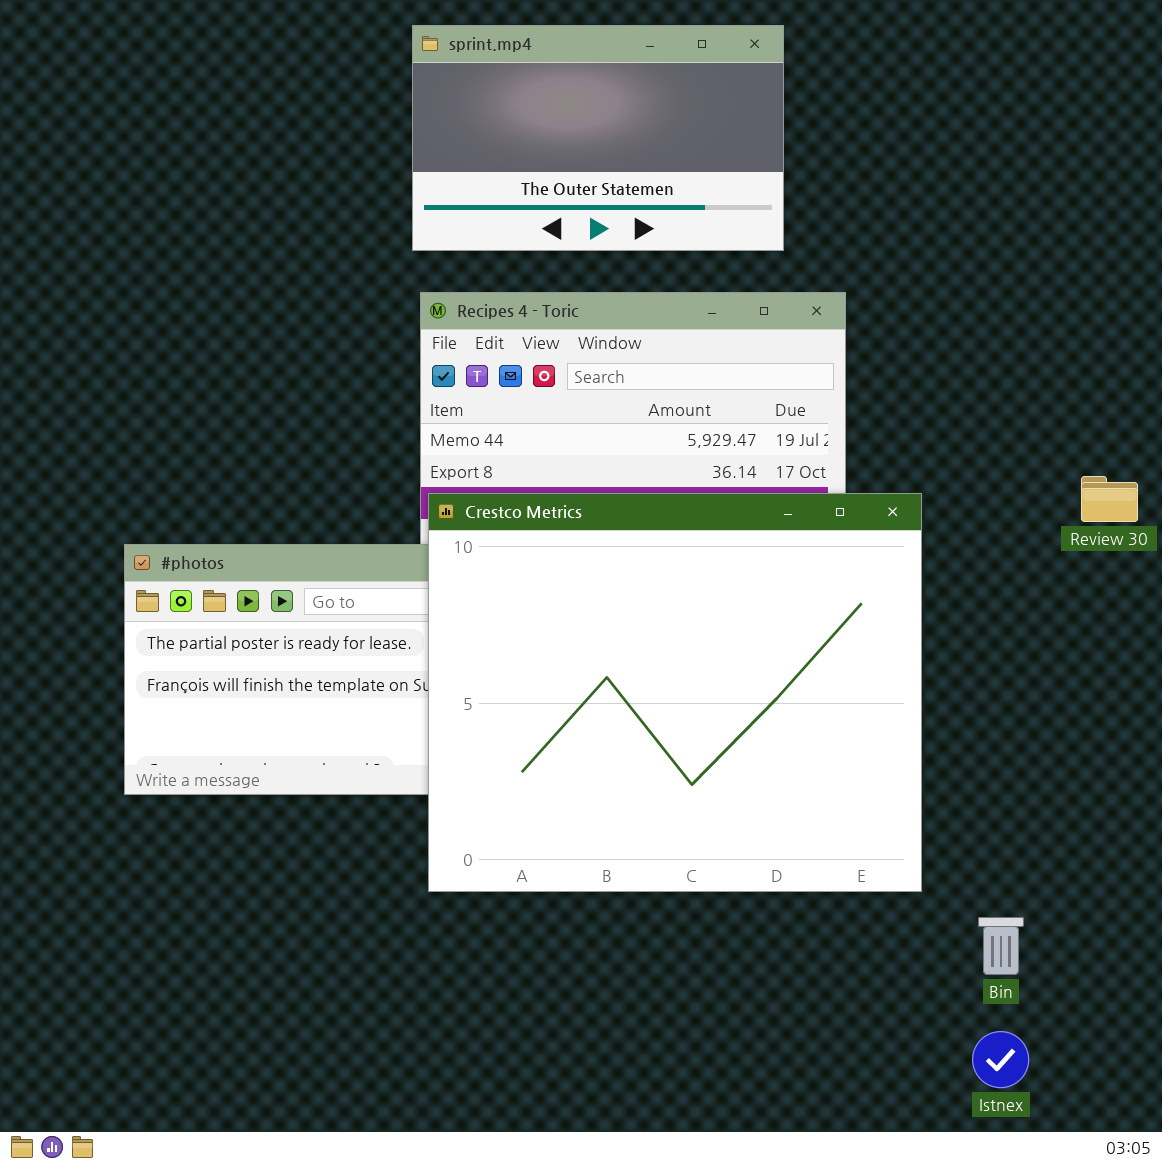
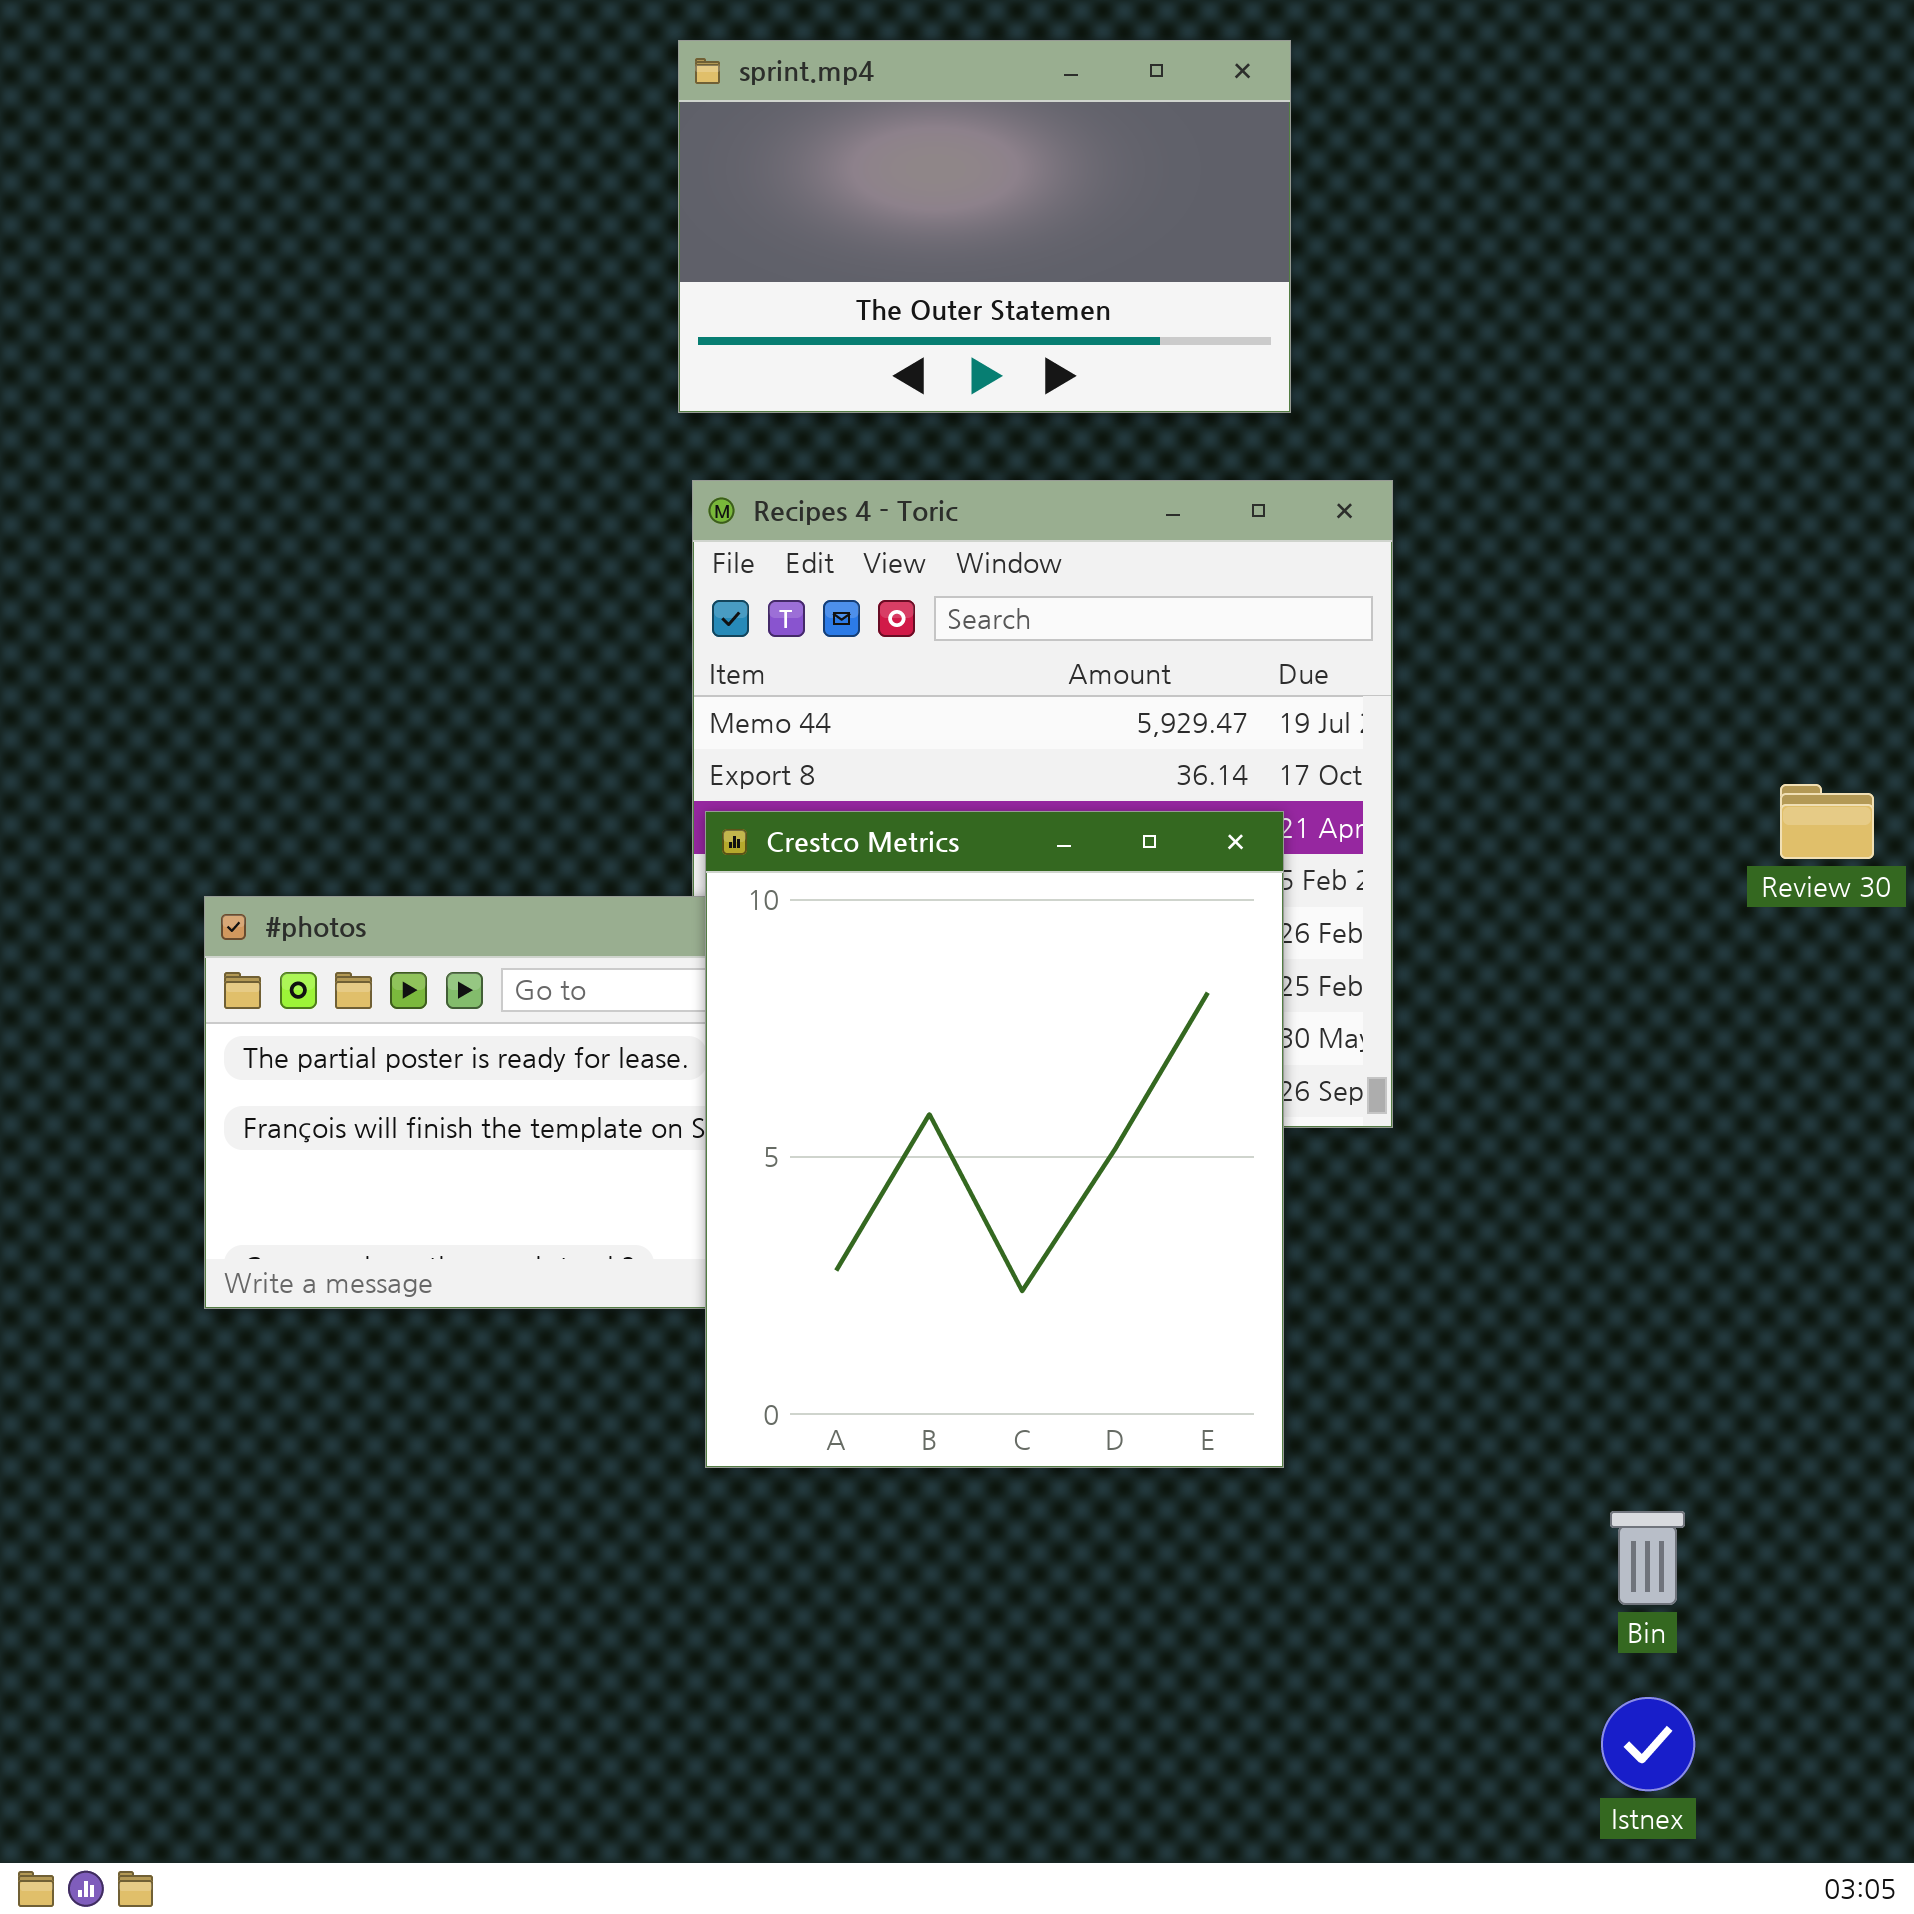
Crestco Metrics: [428,493,922,892] -> [705,811,1284,1468], resized

